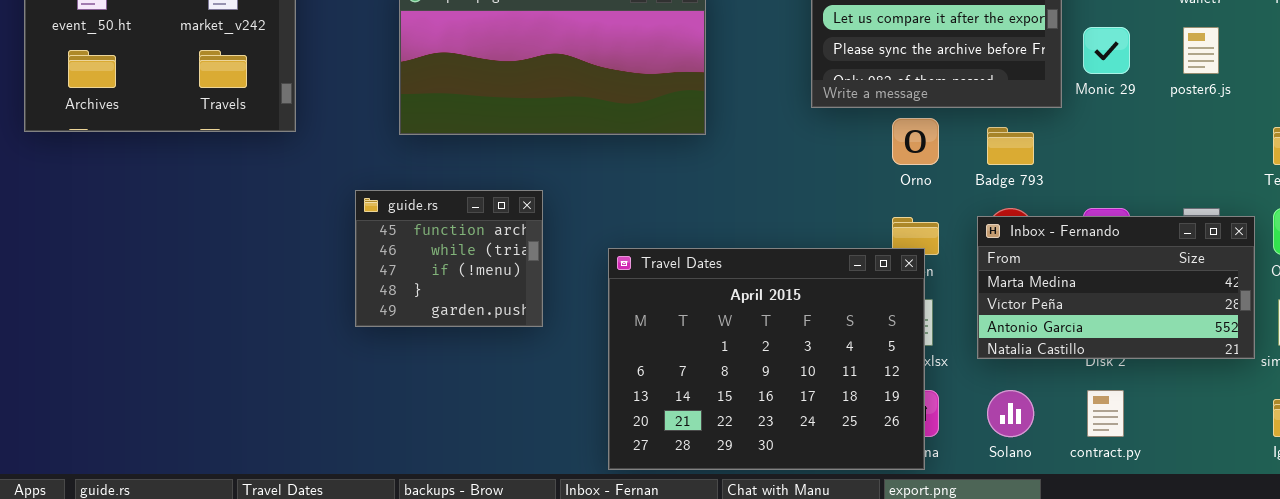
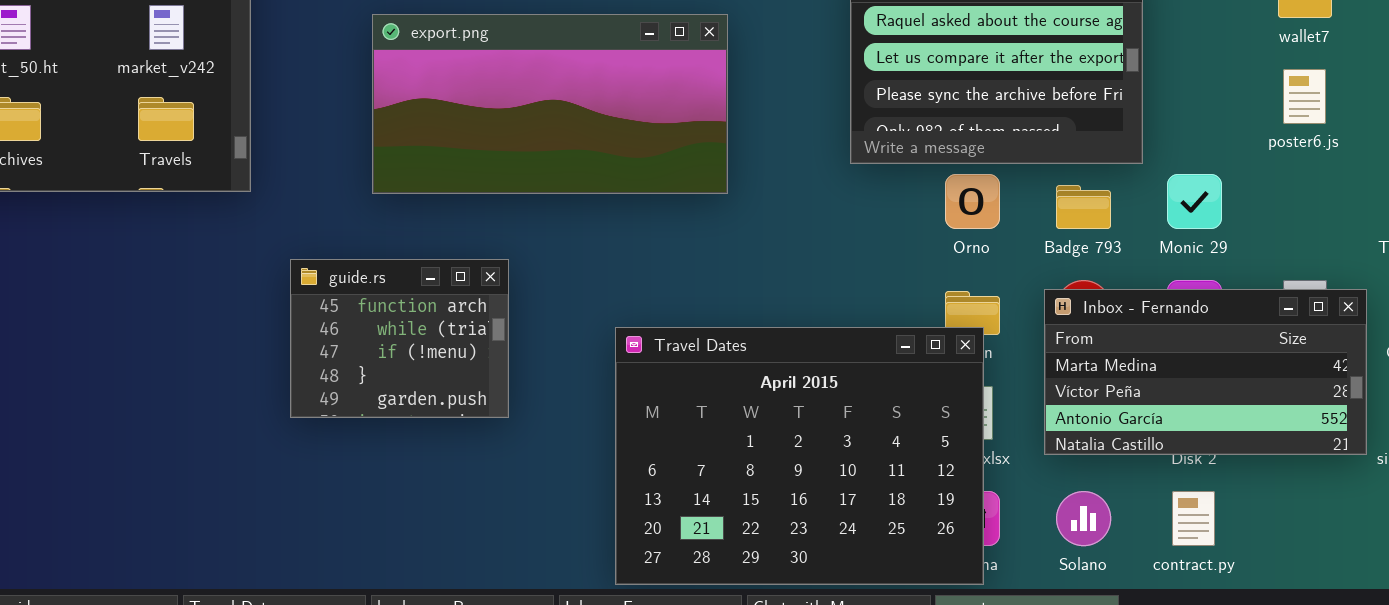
Monic 29: [1083,27,1130,74] -> [1167,174,1222,229], moved
guide.rs: [355,190,543,327] -> [290,259,509,418], moved

